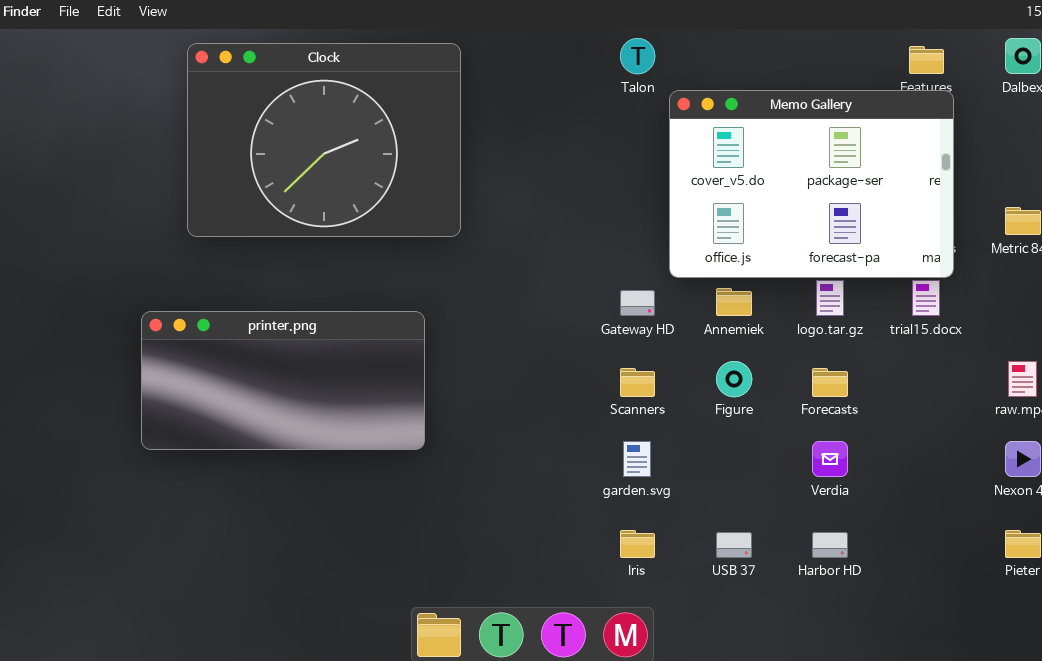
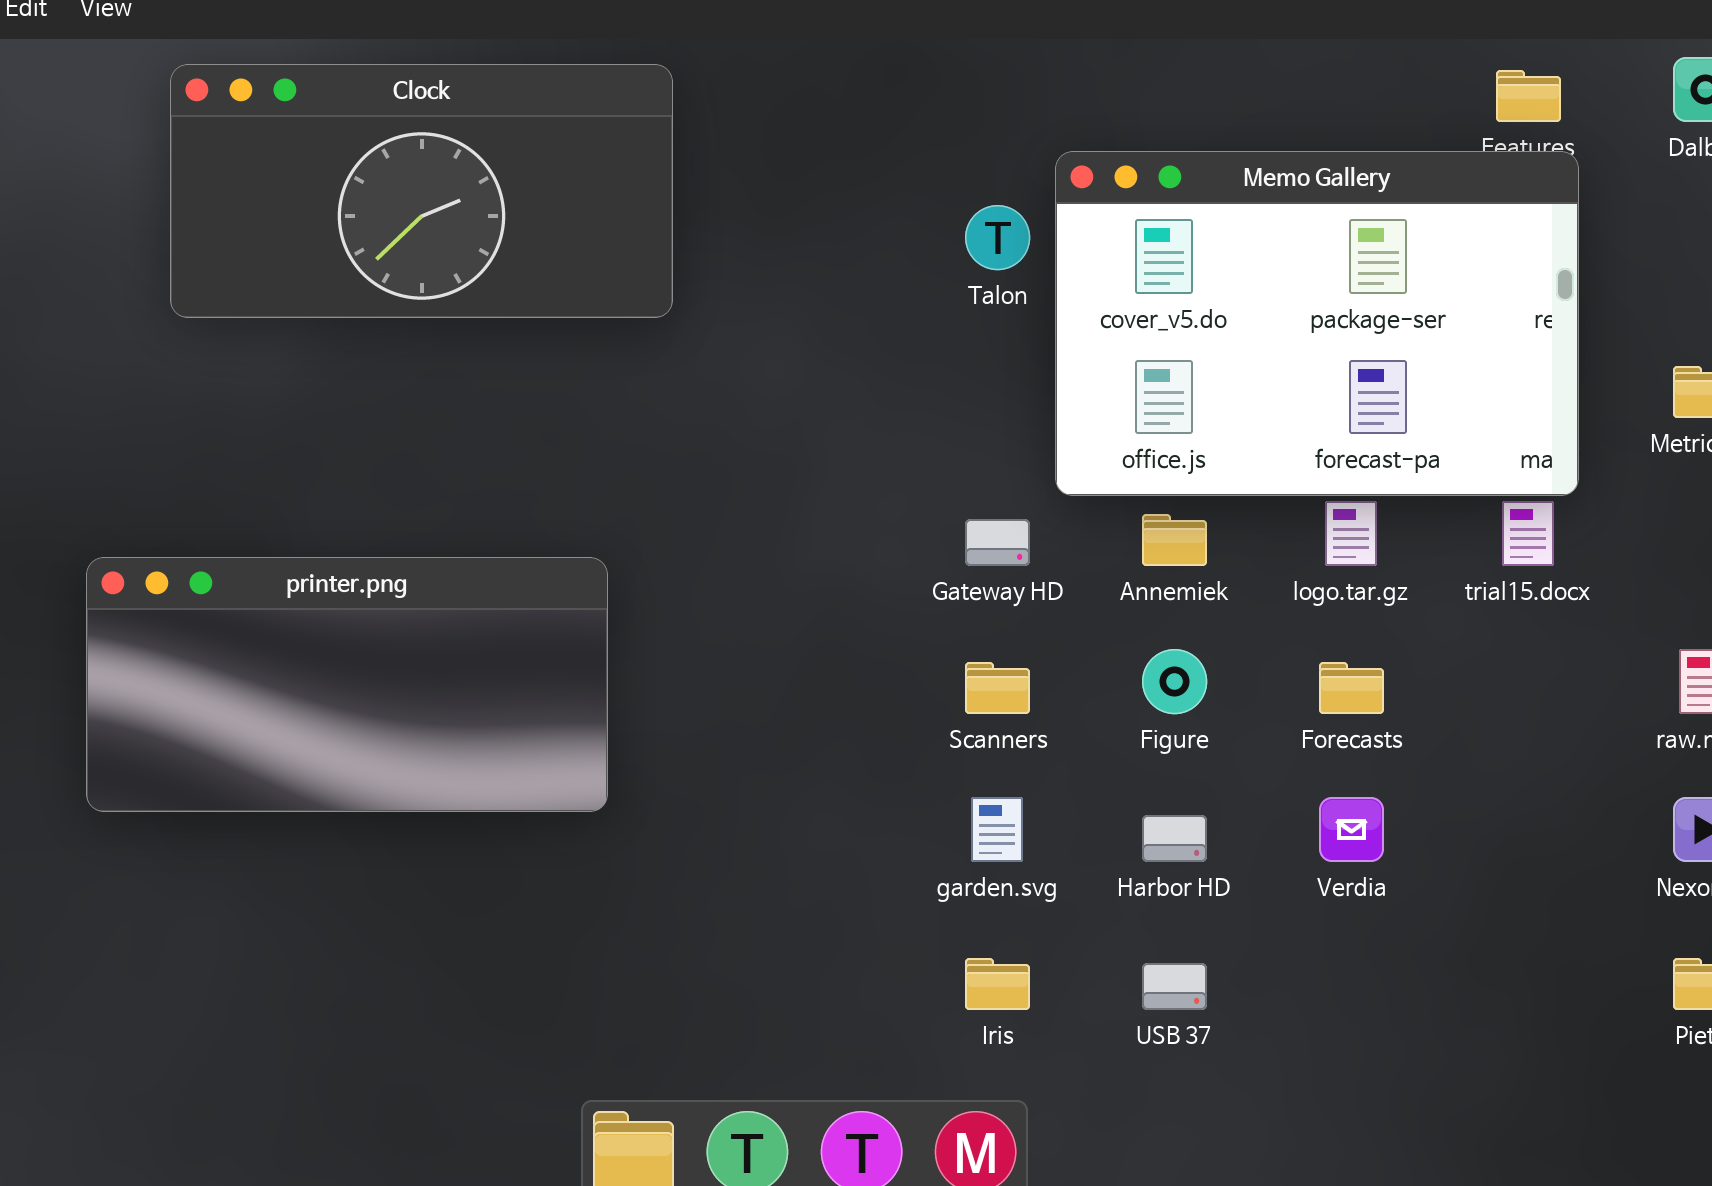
Talon: [620,38,655,74] -> [965,205,1030,270], moved
Clock: [187,43,461,237] -> [170,64,673,318], resized
Harbor HD: [812,532,848,558] -> [1142,815,1207,862], moved

